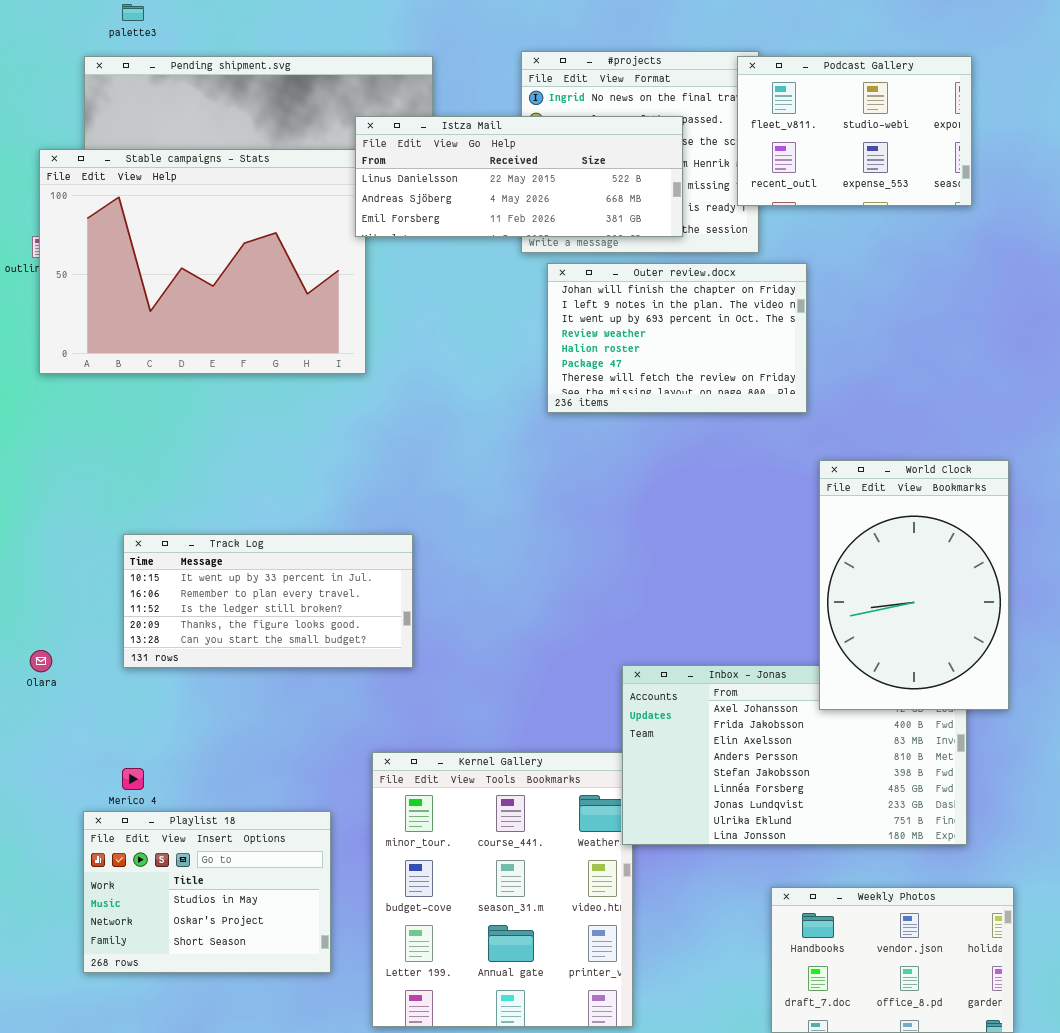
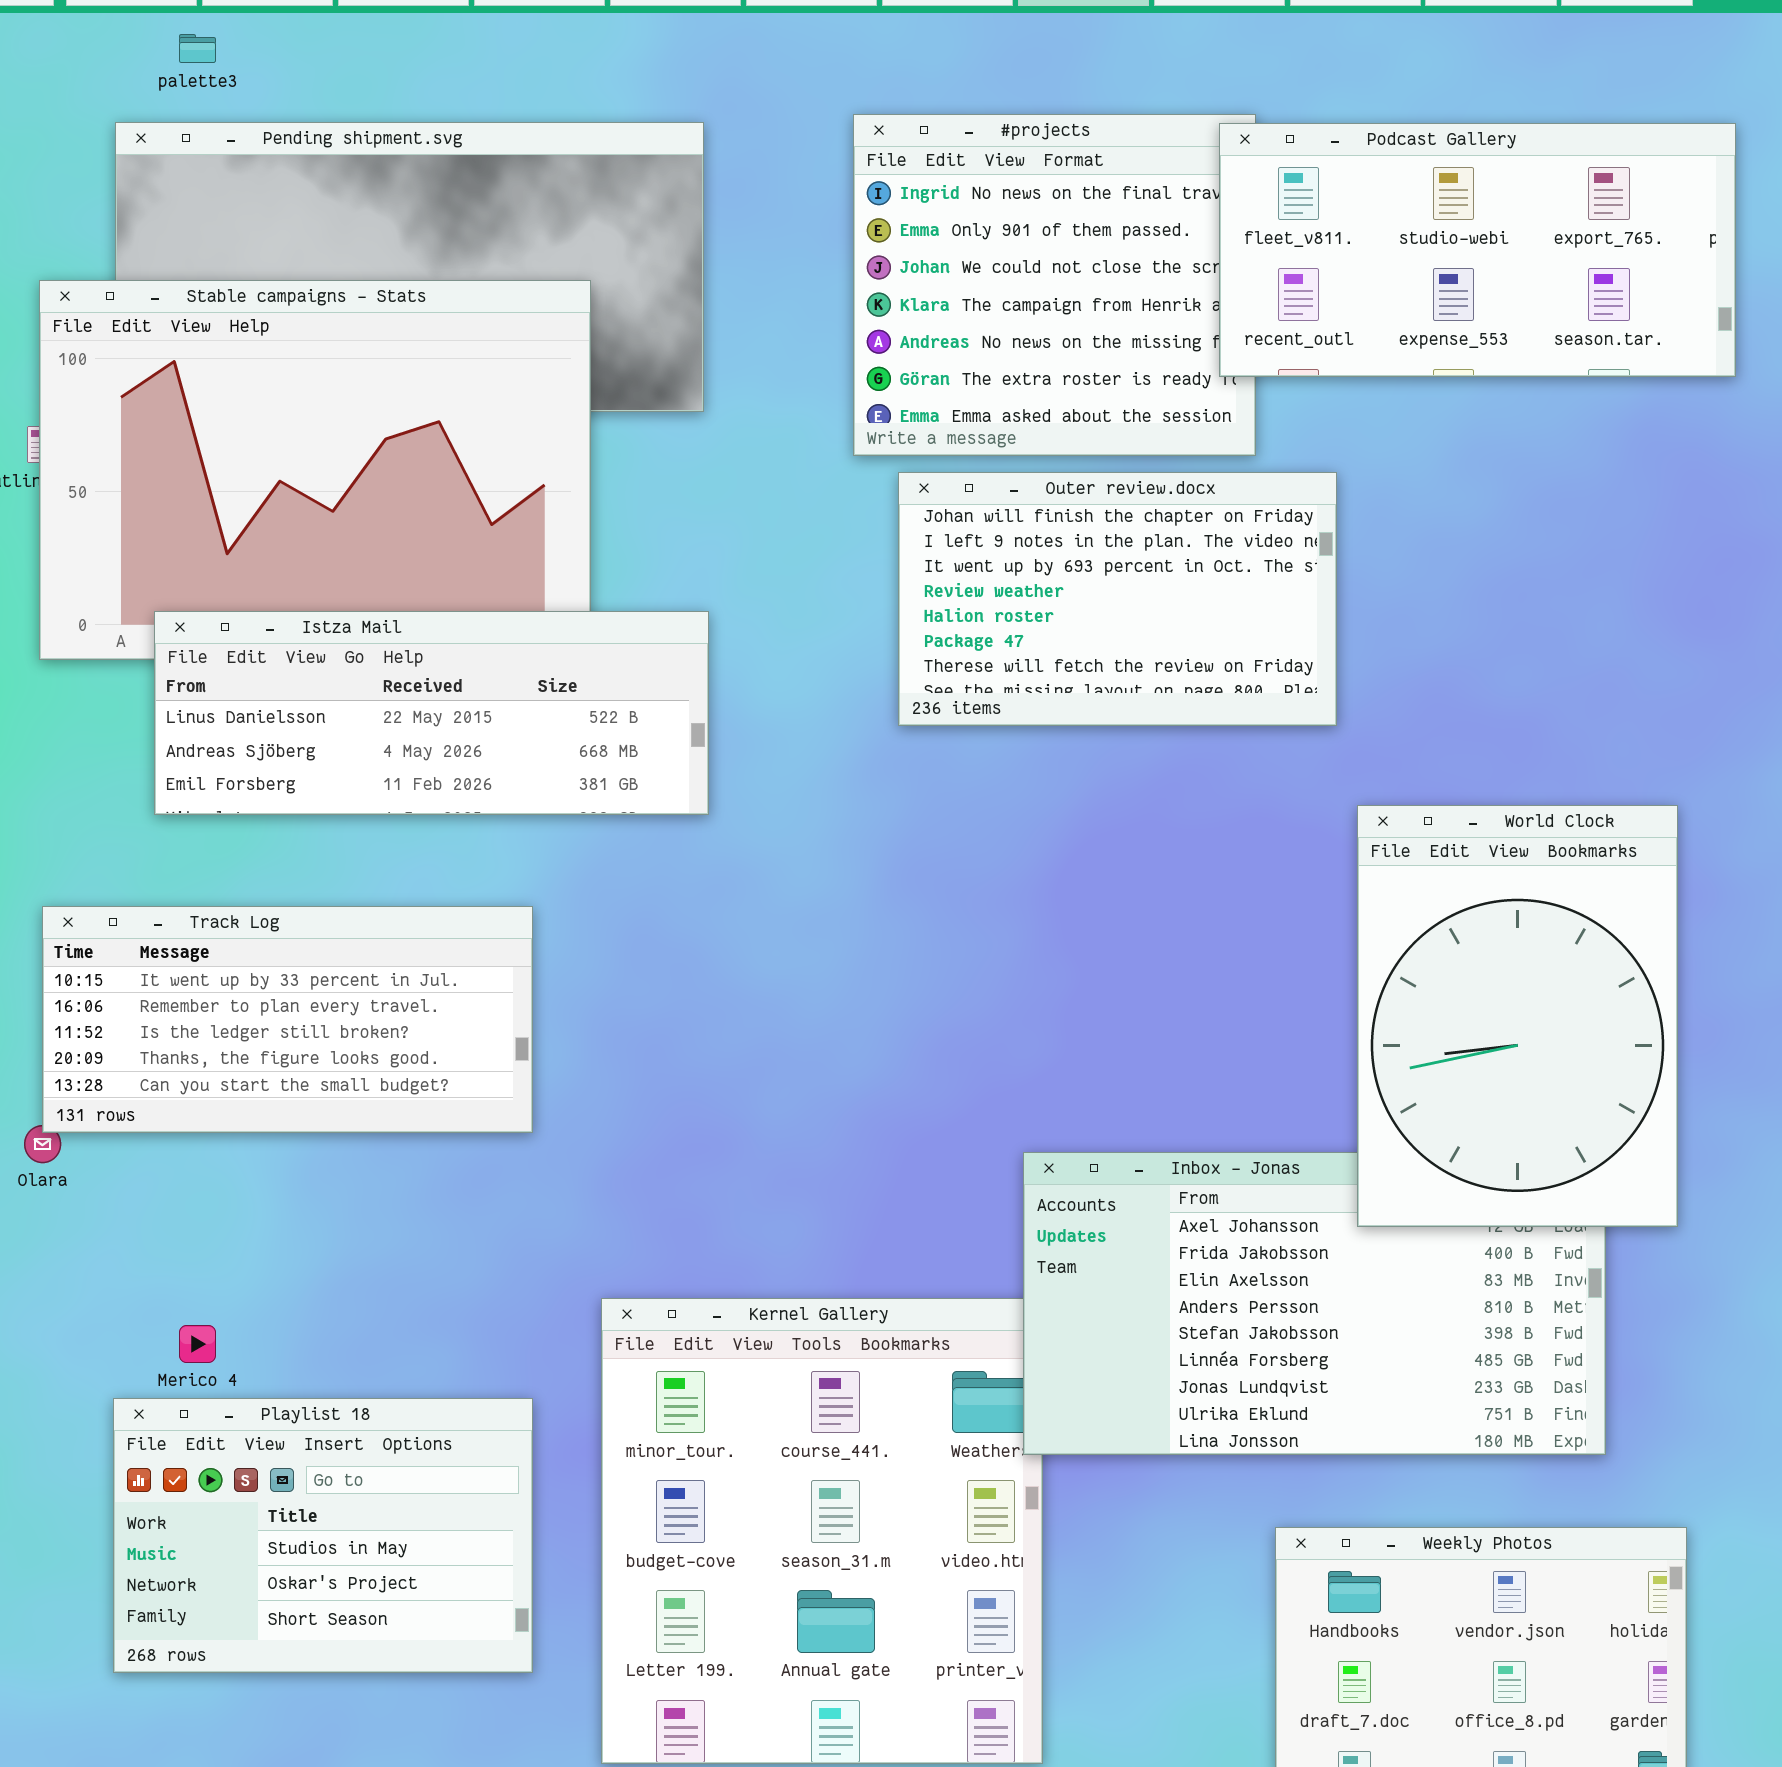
Podcast Gallery: [737,56,972,206] -> [1219,123,1736,377], resized
Istza Mail: [355,116,683,237] -> [154,611,709,815], moved
Track Log: [123,534,413,668] -> [42,906,533,1133], moved

